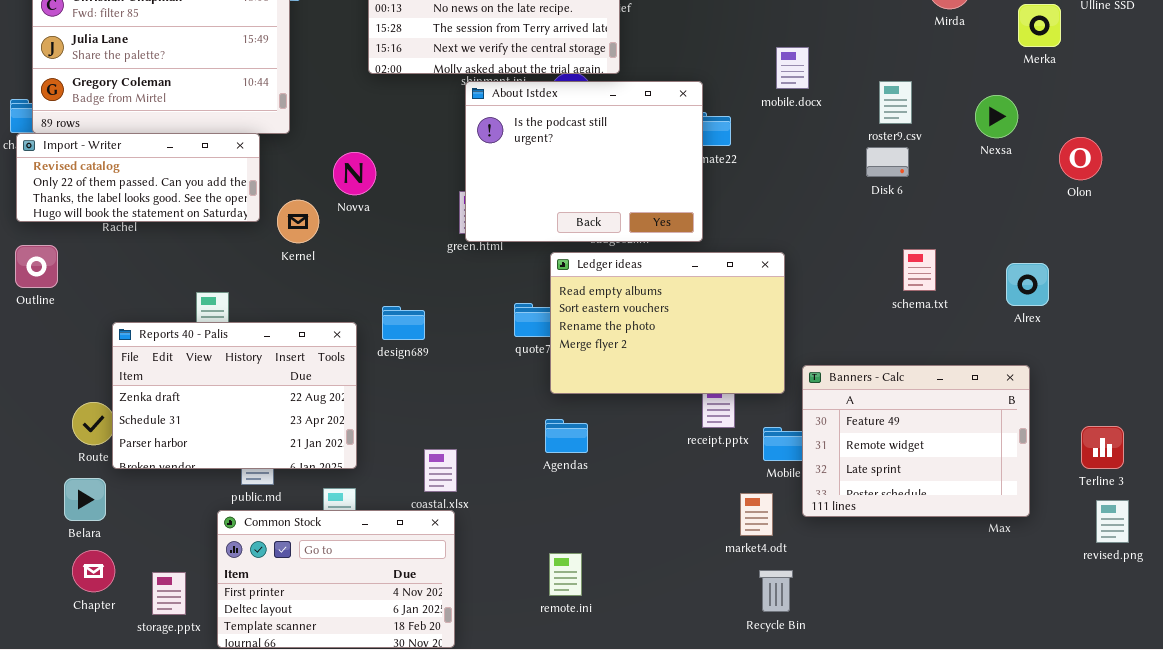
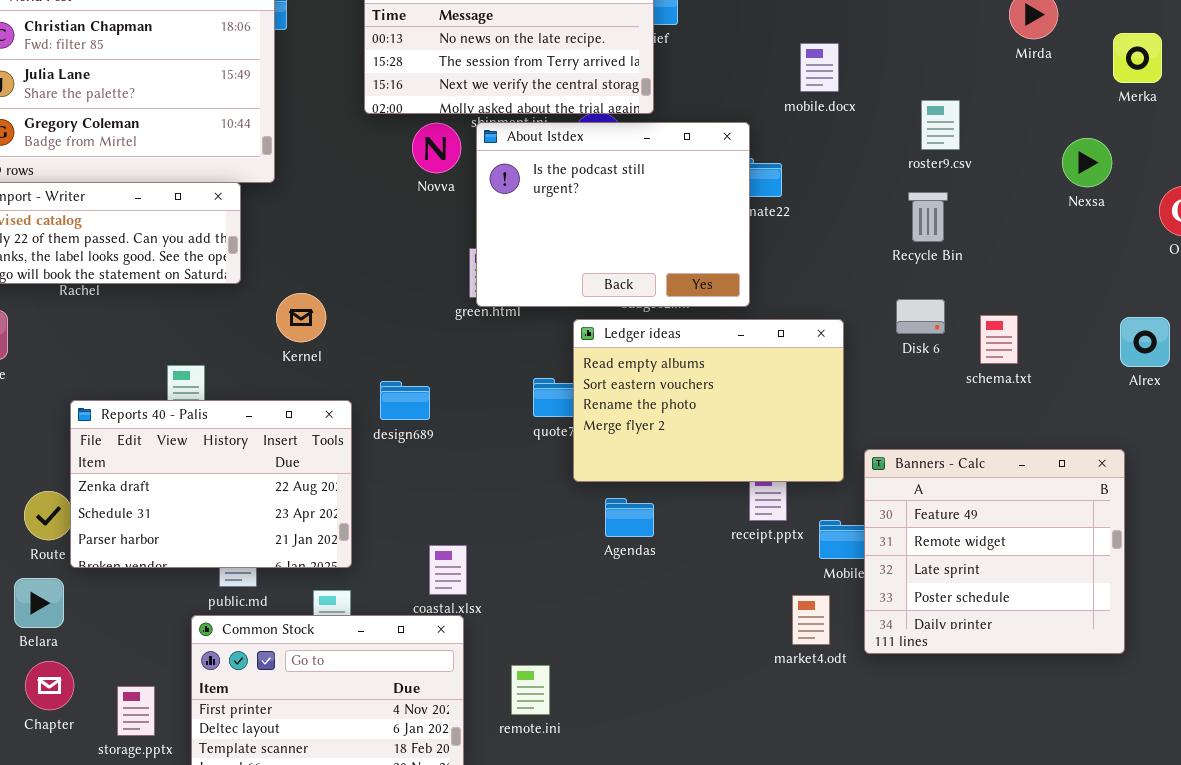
mobile.docx: [776,47,809,89] -> [800,43,839,92], moved
roster9.csv: [879,81,912,124] -> [921,100,960,150], moved
Disk 6: [866,147,909,177] -> [896,299,945,334], moved
Novva: [333,152,376,195] -> [412,123,461,173], moved
Kernel: [277,200,319,243] -> [276,293,326,342], moved
Alrex: [1006,263,1049,306] -> [1120,317,1170,367], moved
Banners - Calc: [802,365,1030,517] -> [864,449,1125,654], resized
Agendas: [545,419,588,453] -> [605,498,654,537], moved
remote.ini: [549,553,582,596] -> [511,665,550,715], moved
Recycle Bin: [759,570,793,612] -> [908,192,948,242], moved

